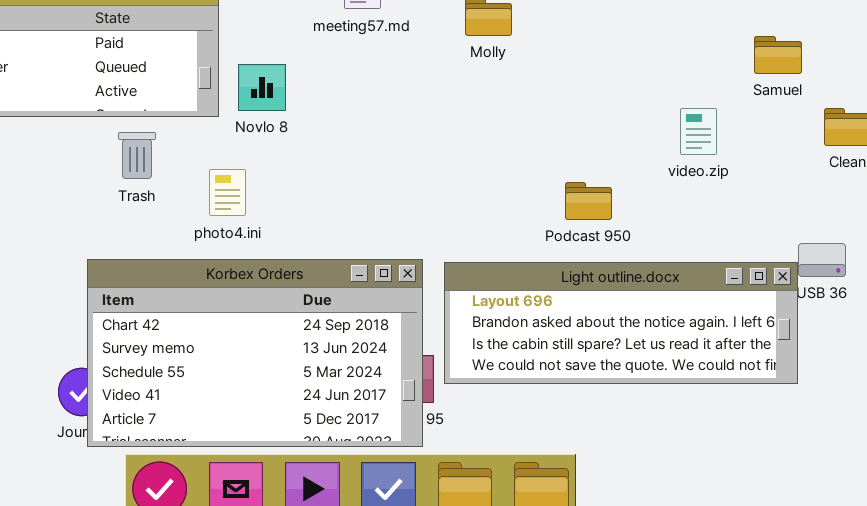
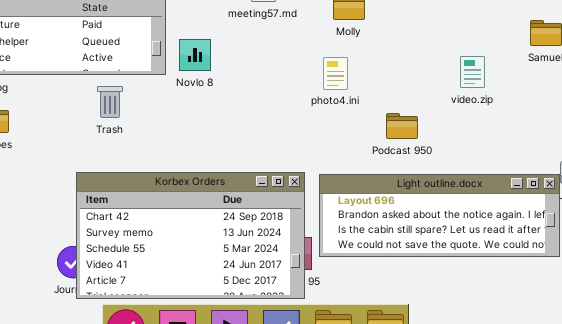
video.zip: [680,108,717,155] -> [460,56,485,88], moved
photo4.ini: [209,169,246,216] -> [323,57,348,90], moved
Podcast 950: [565,182,612,220] -> [386,113,418,139], moved

